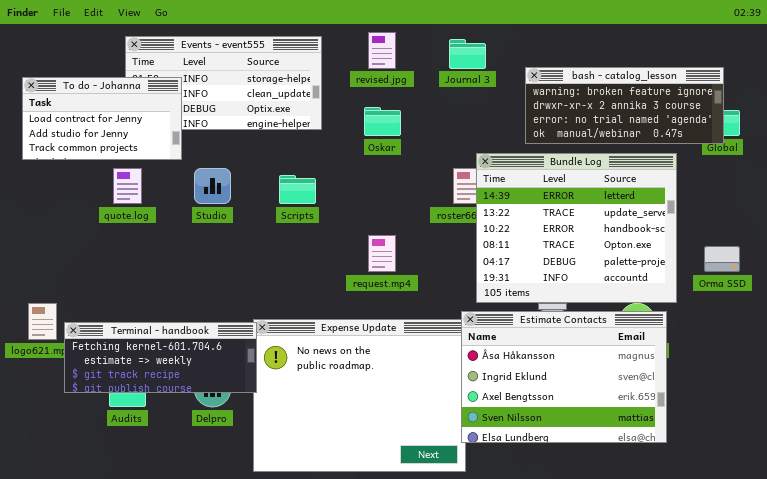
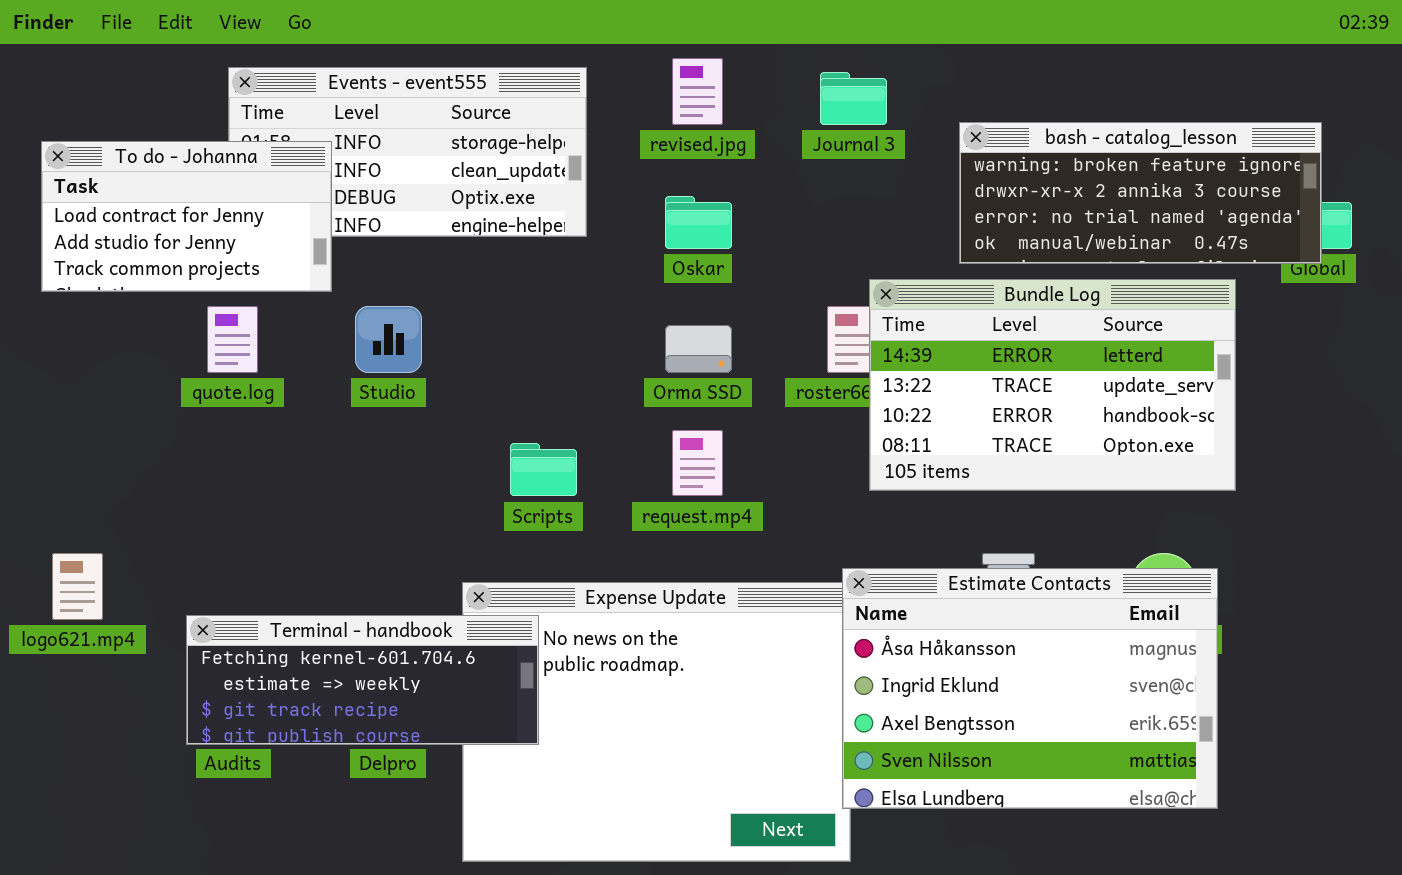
Bundle Log: [476,153,677,303] -> [869,279,1236,491], resized
Scripts: [279,175,316,204] -> [510,443,577,496], moved
Orma SSD: [704,246,740,272] -> [665,325,732,373], moved
Terminal - handbook: [64,322,257,393] -> [186,615,539,745], moved

